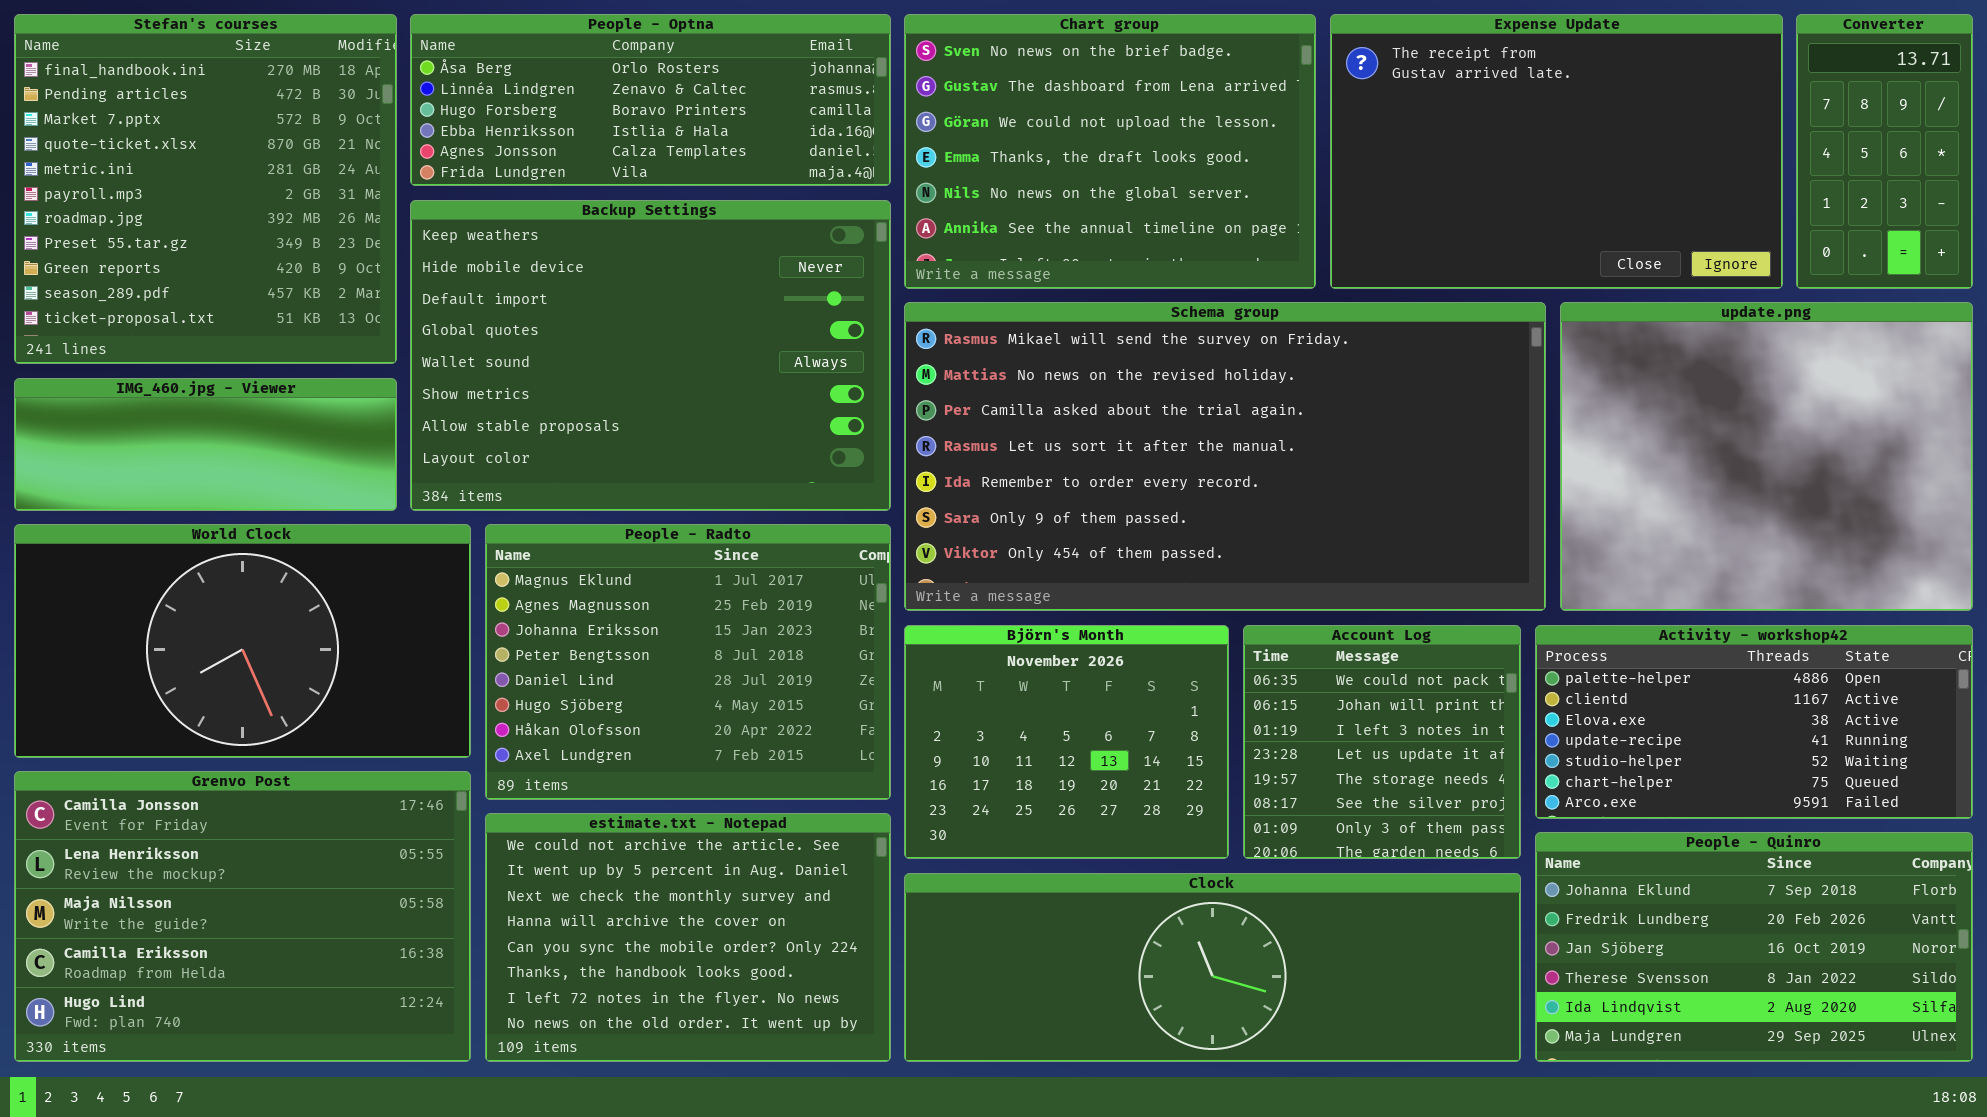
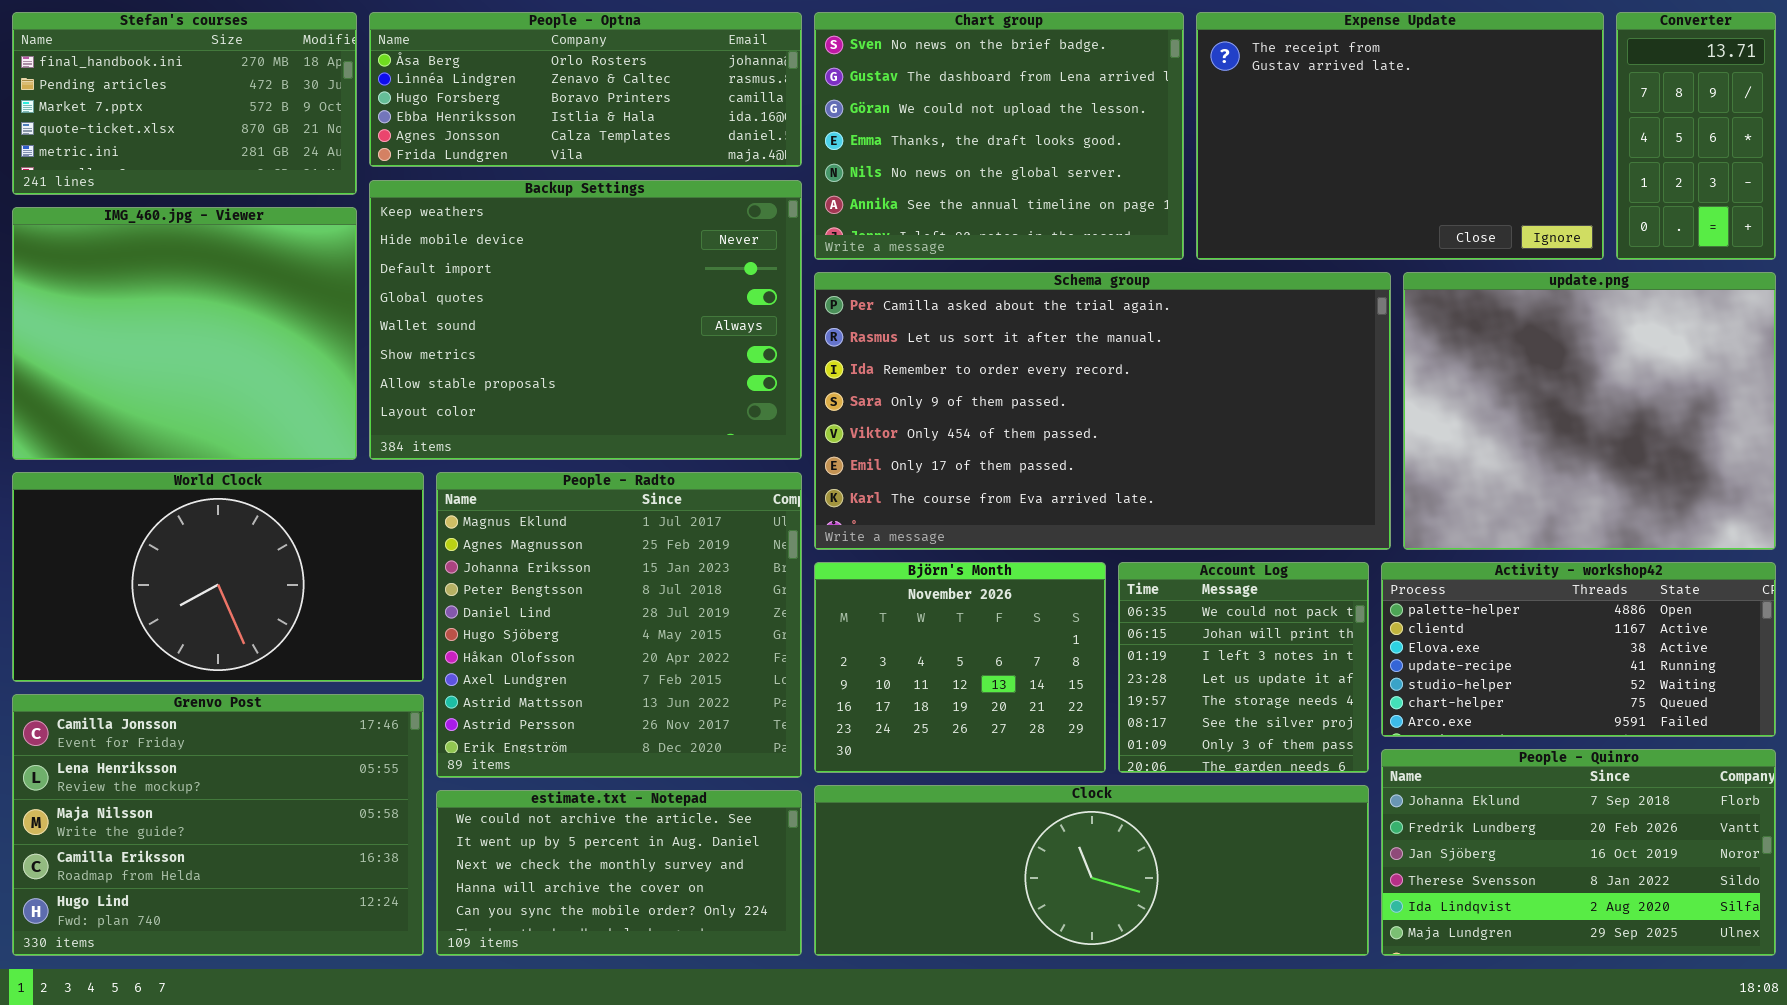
Stefan's courses: [14,14,397,364] -> [12,12,357,195], resized
Schema group: [904,302,1546,611] -> [814,272,1391,550], scrolled down 2 rows
IMG_460.jpg - Viewer: [14,378,397,511] -> [12,207,357,460], resized
People - Radto: [485,524,891,800] -> [436,472,802,778], resized
estimate.txt - Notepad: [485,813,891,1062] -> [436,790,802,956], resized

